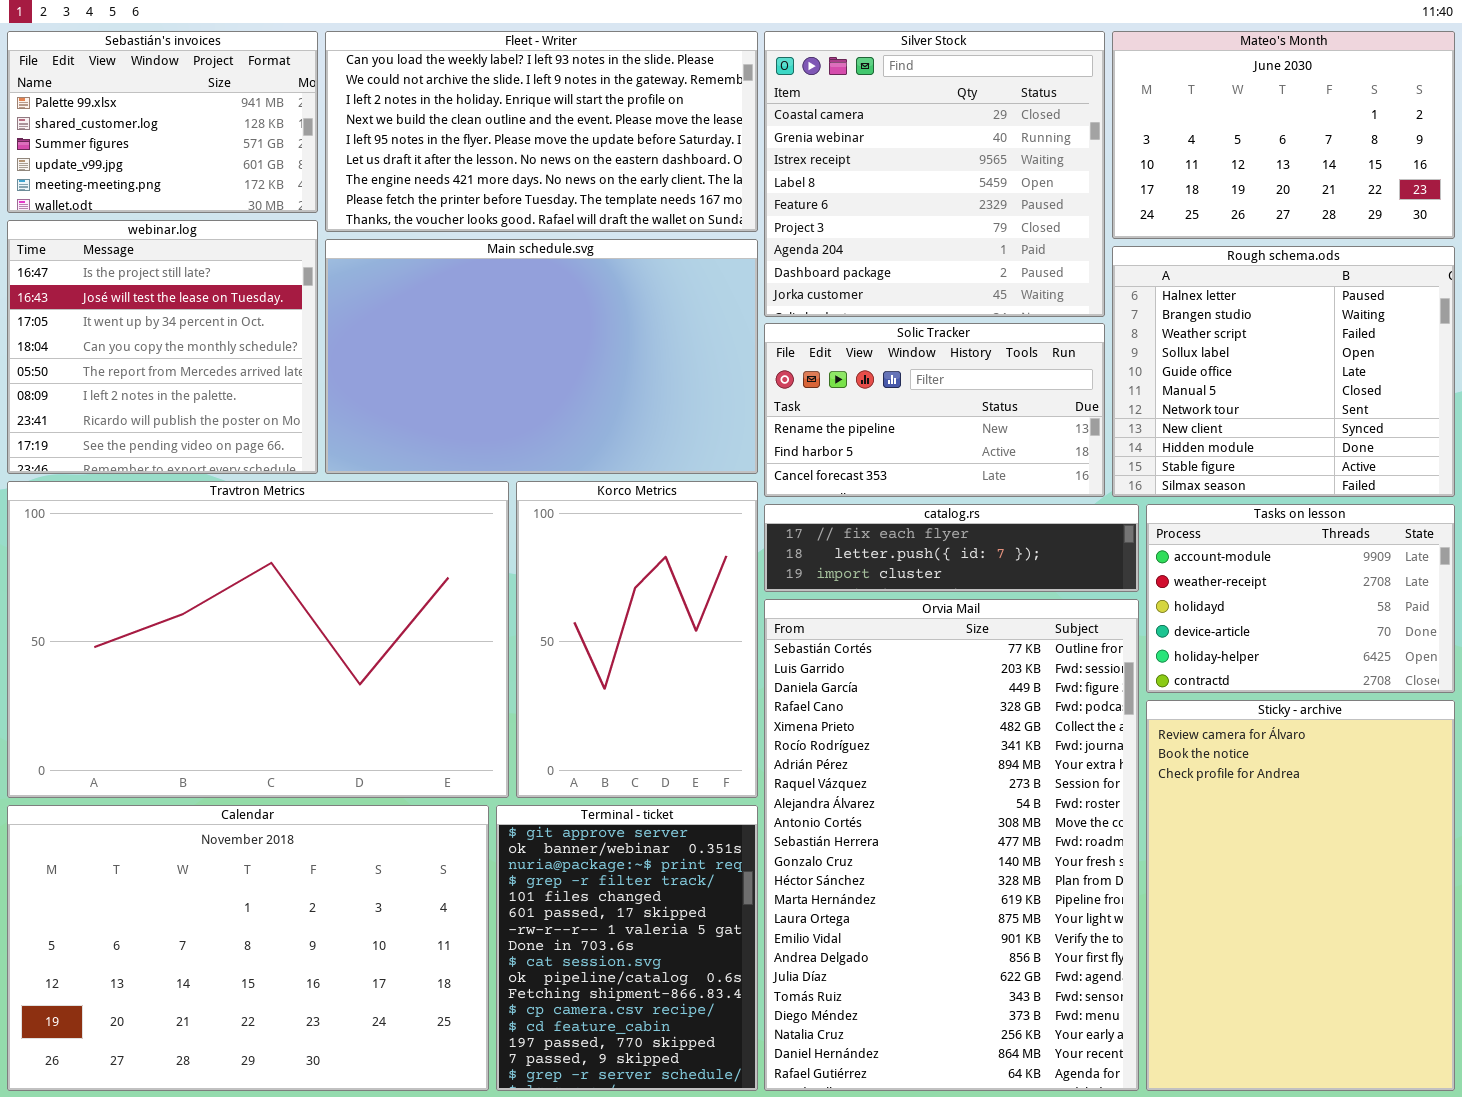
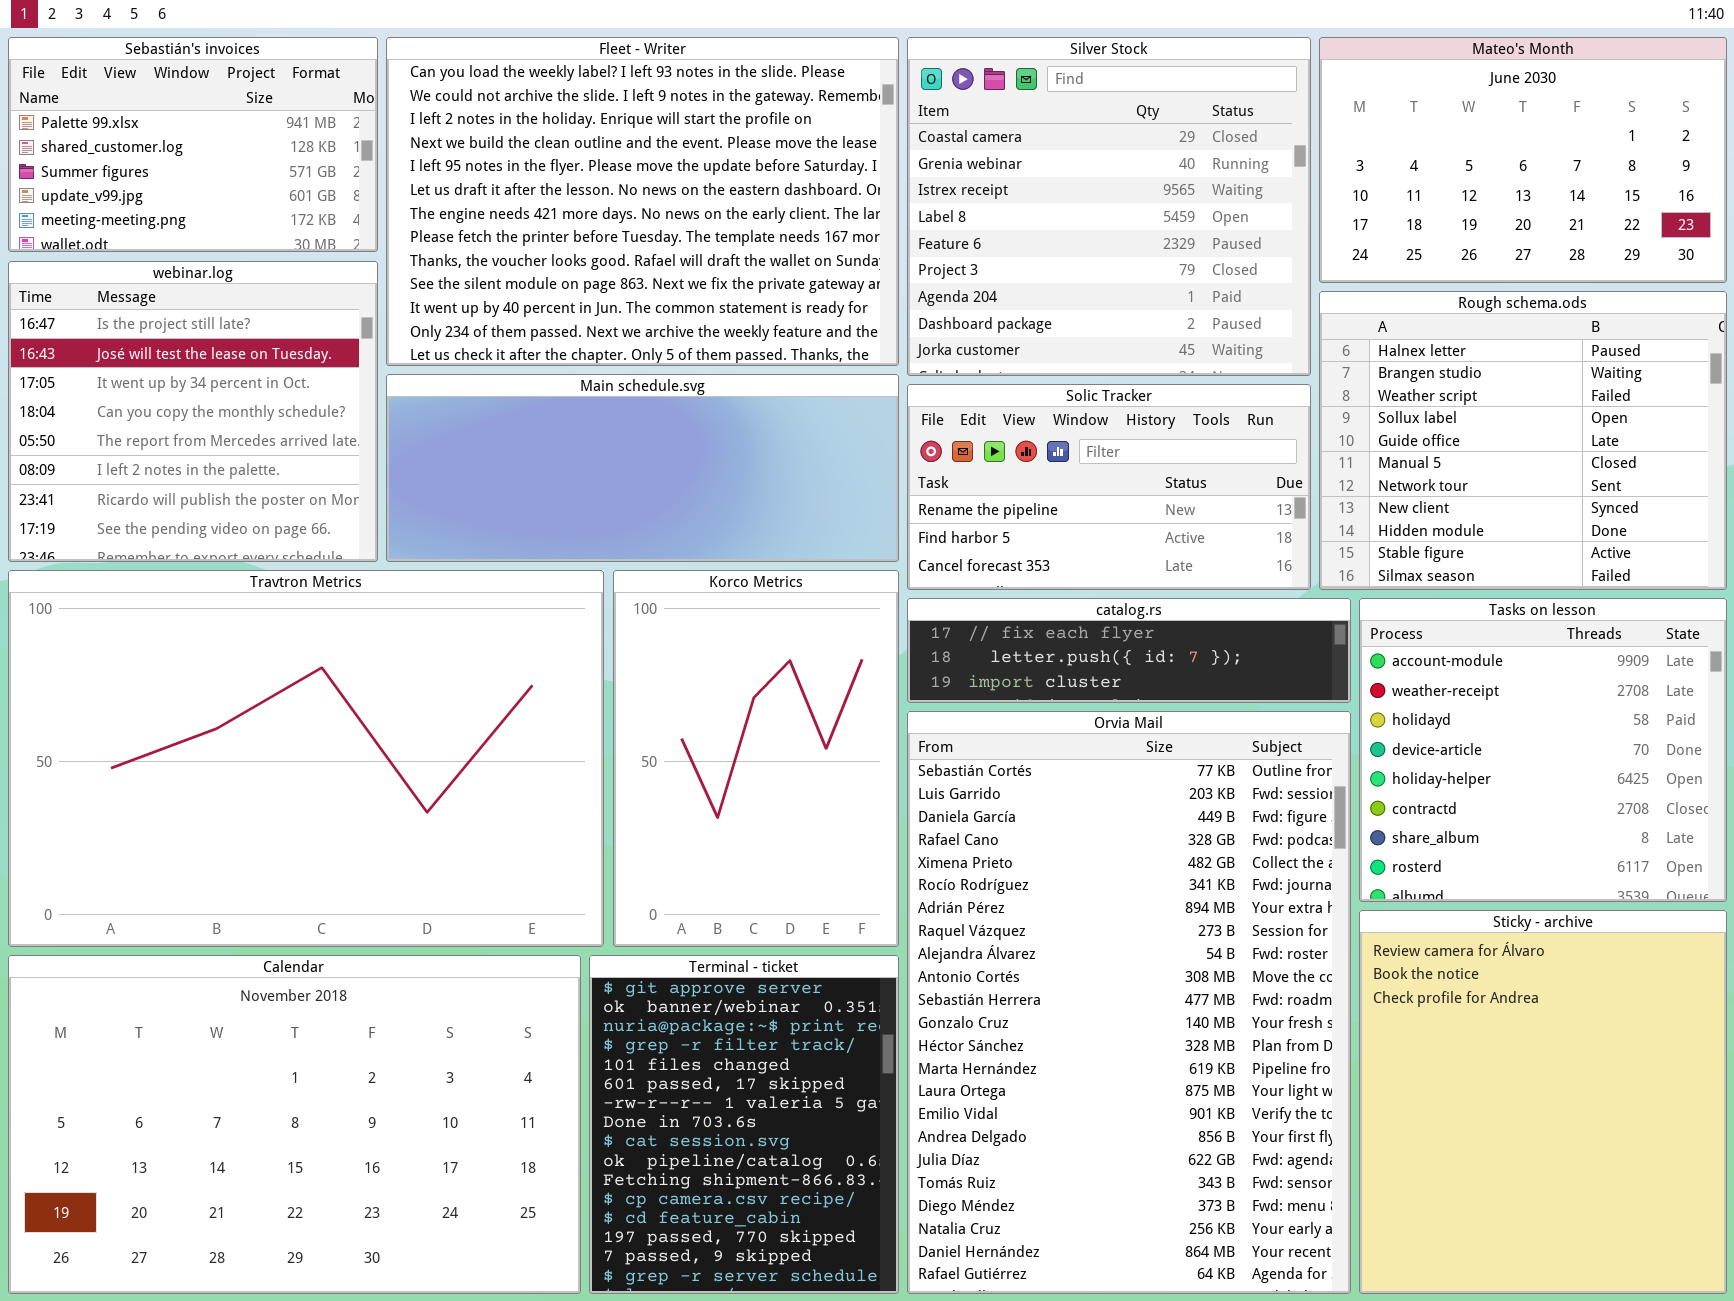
Fleet - Writer: [325,31,758,232] -> [386,37,899,366], resized
Main schedule.svg: [325,239,758,474] -> [386,374,899,562], resized
Tasks on lesson: [1146,504,1455,693] -> [1359,598,1727,902], resized
Sticky - archive: [1146,700,1455,1091] -> [1359,910,1727,1294], resized

